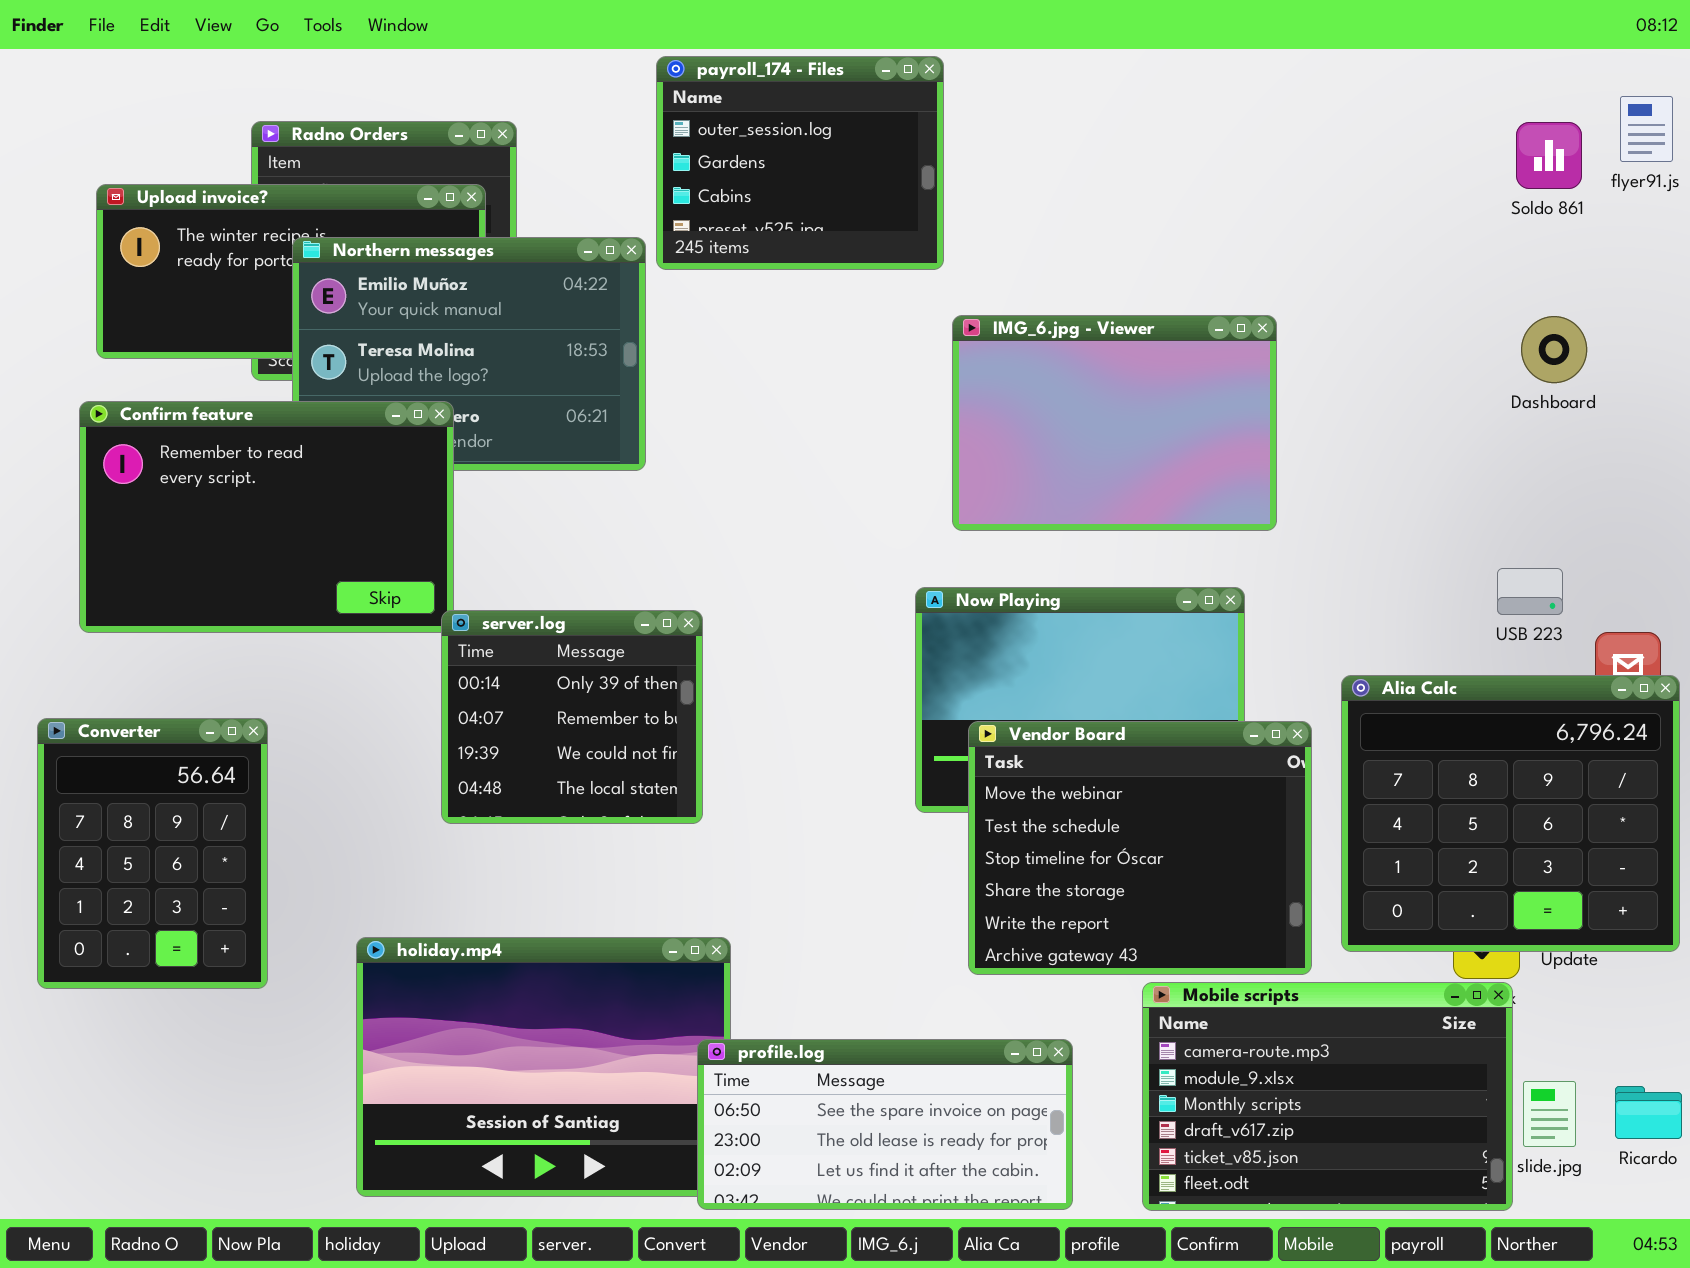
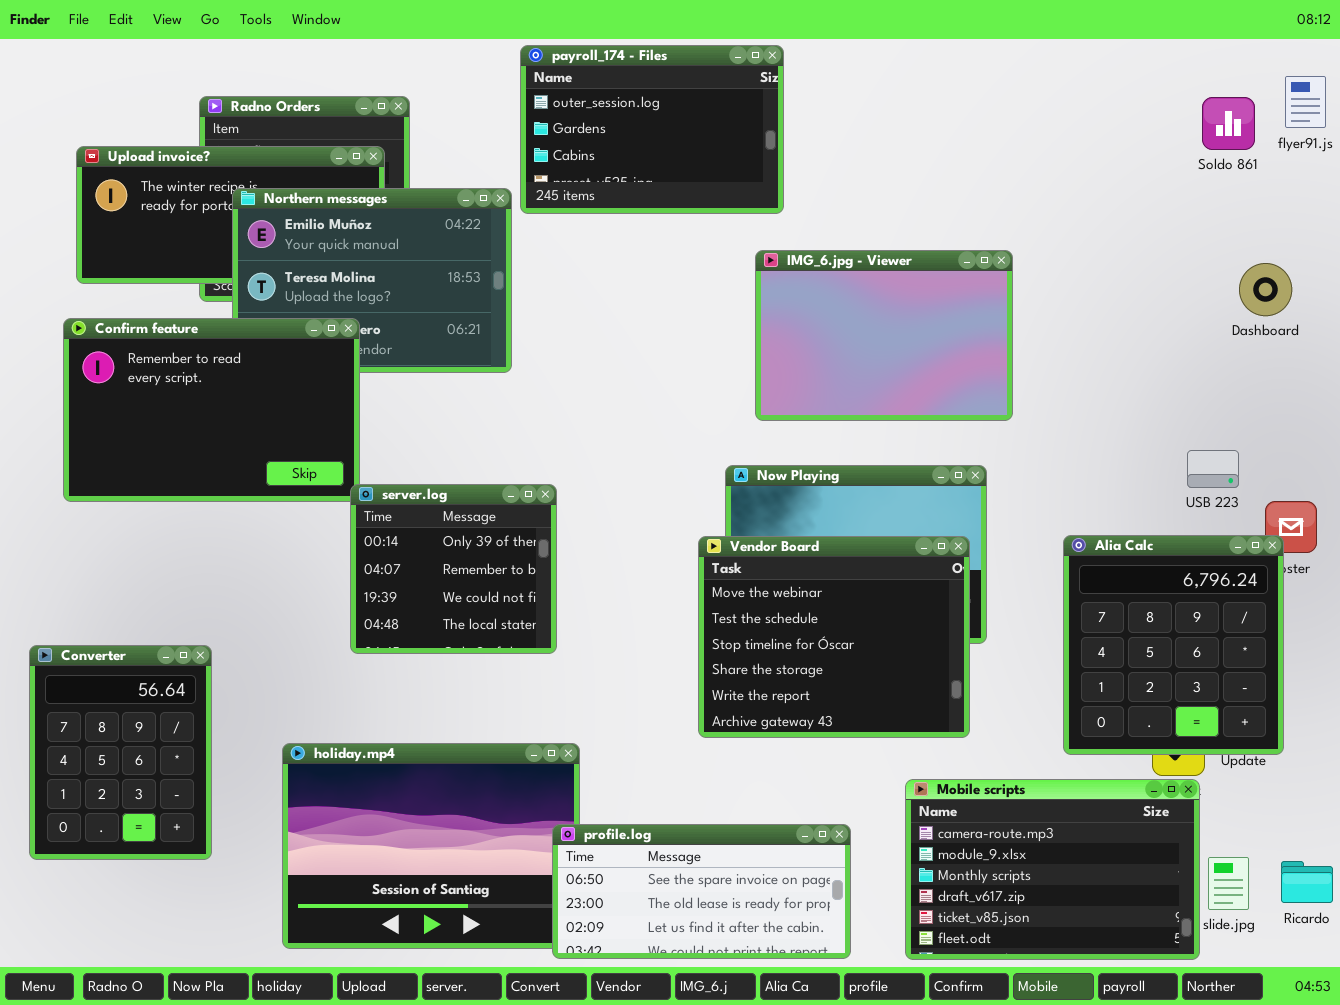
payroll_174 - Files: [656,56,944,270] -> [520,45,784,214], resized
Dashboard: [1521,316,1587,383] -> [1239,263,1292,316], moved
Alia Calc: [1341,675,1680,952] -> [1063,535,1284,755], resized
Converter: [37,718,268,989] -> [29,645,212,860], moved
Vendor Board: [968,721,1312,975] -> [698,536,970,738], moved

